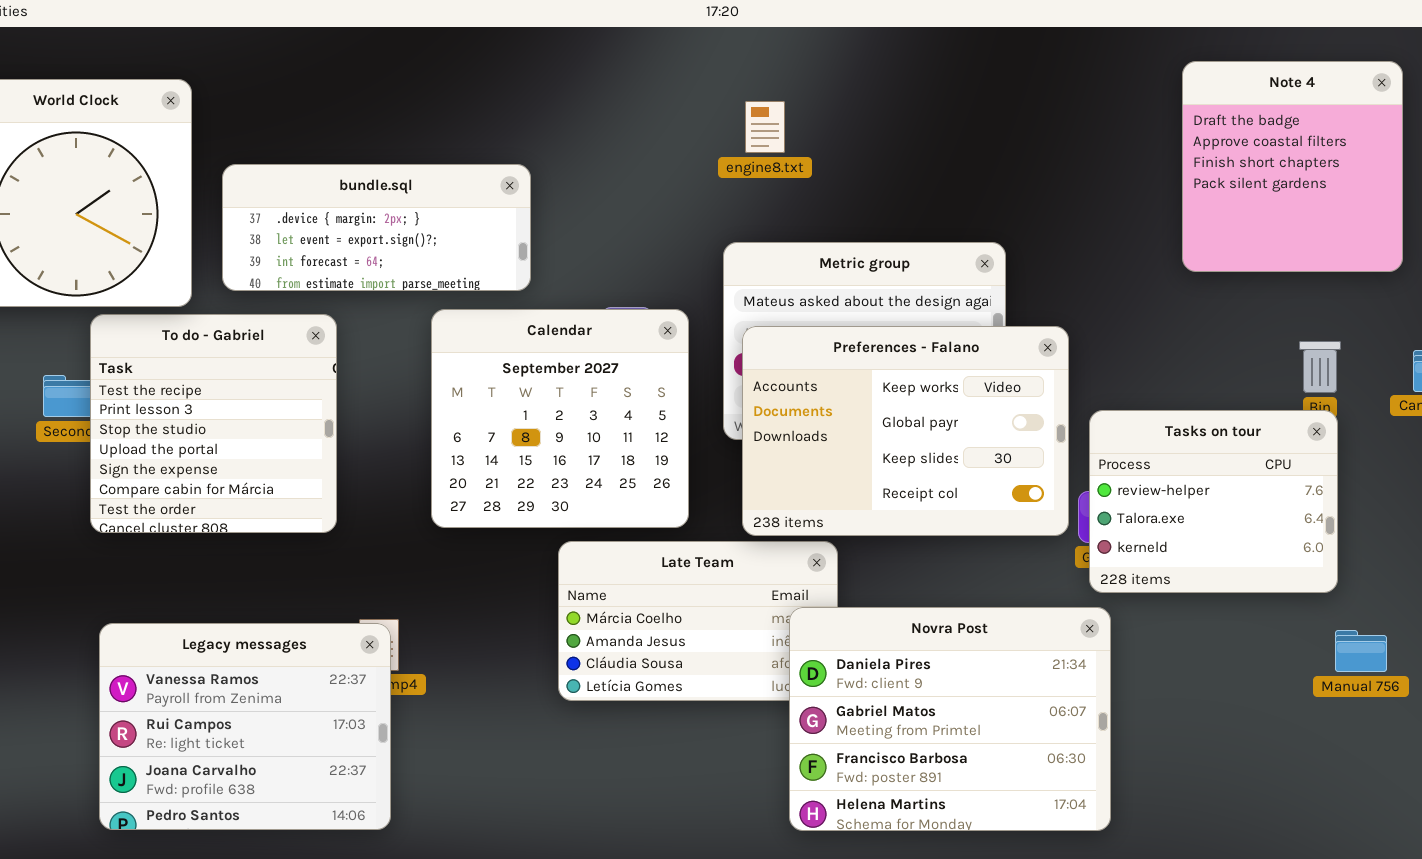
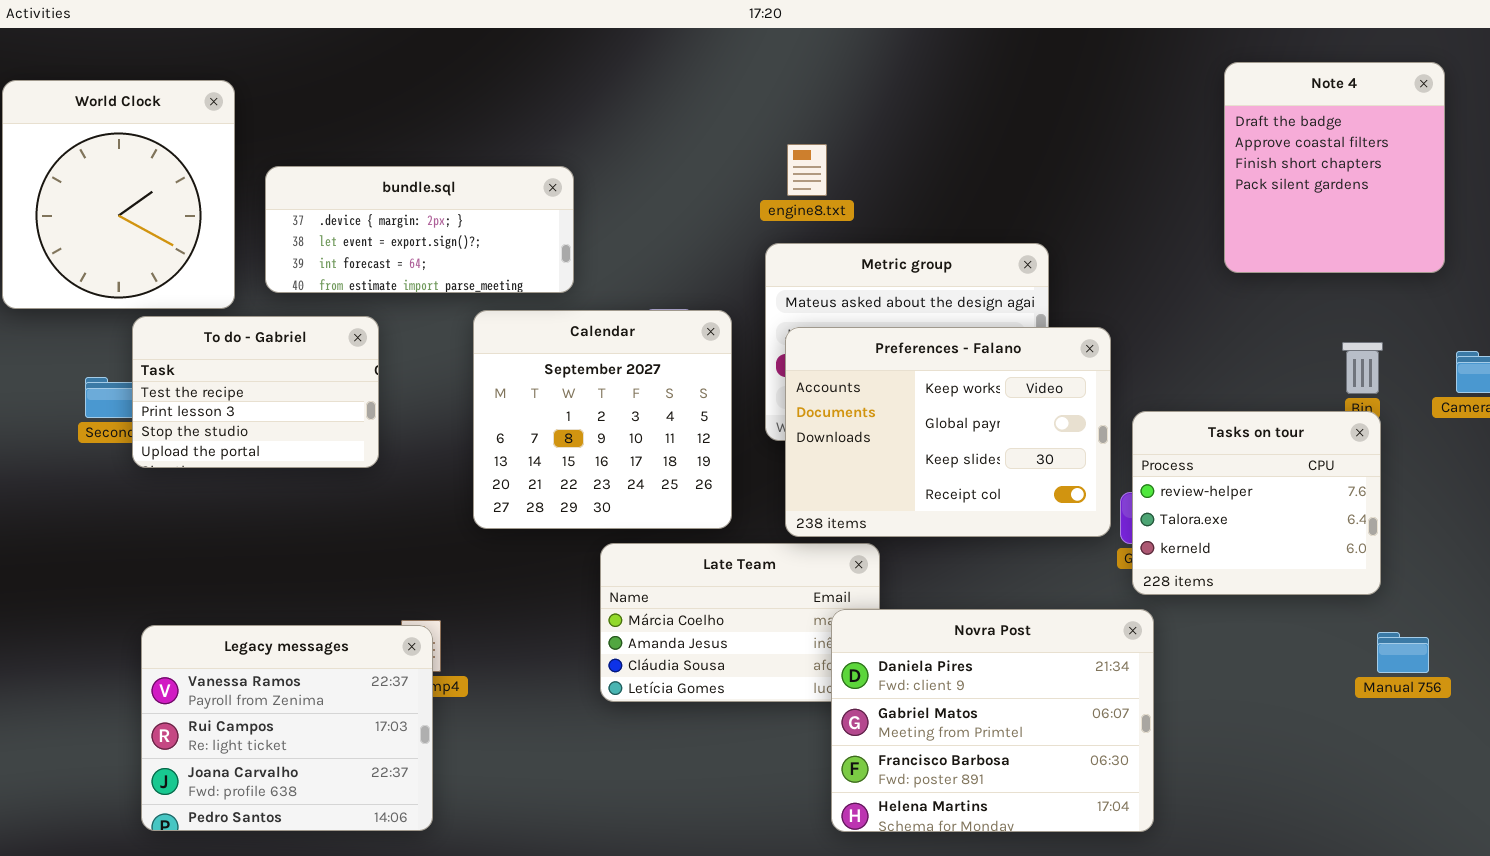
engine8.txt: [745,101,785,153] -> [787,144,827,196], moved
To do - Gabriel: [90,314,337,533] -> [132,316,379,468], resized

